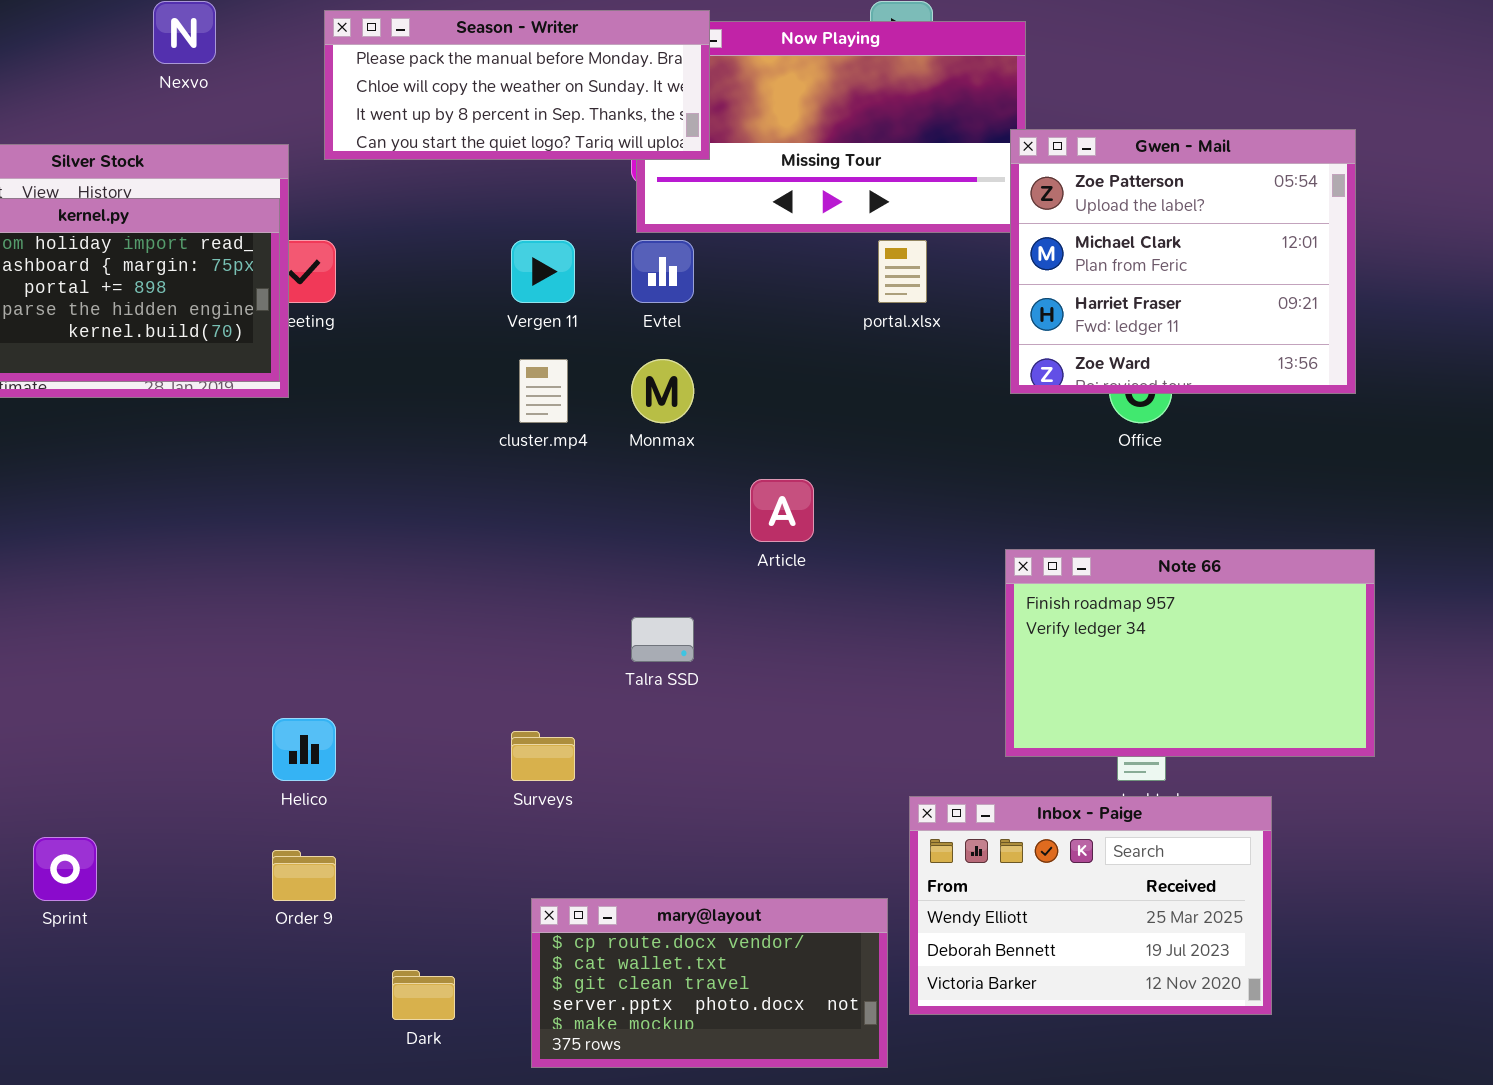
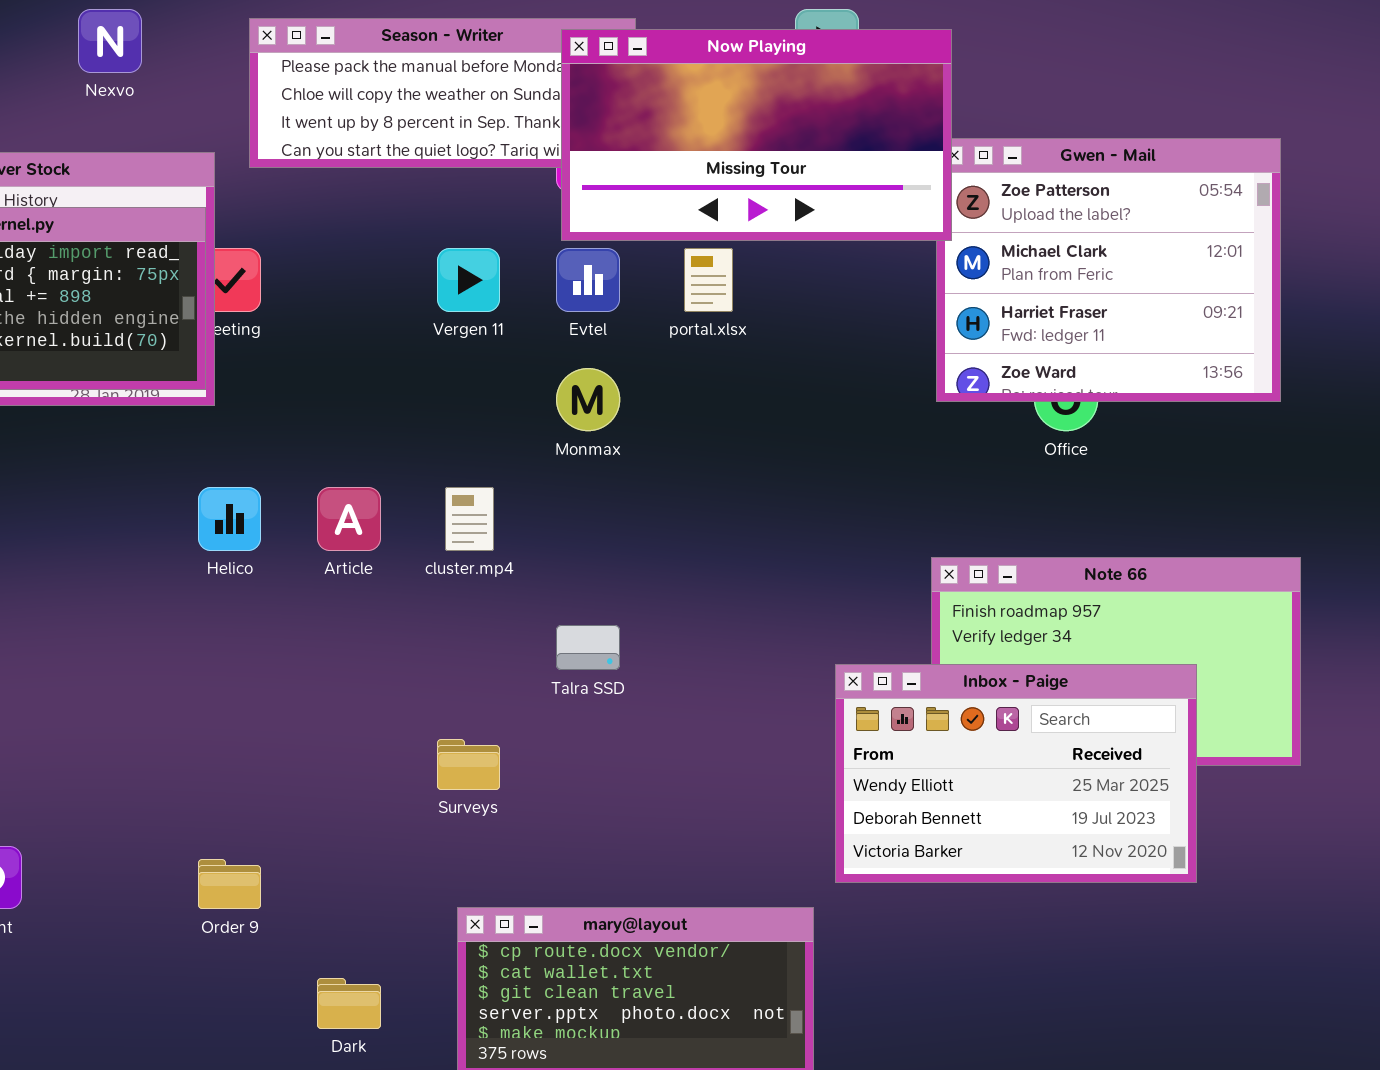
Now Playing: [636,21,1026,233] -> [561,29,952,241], raised
portal.xlsx: [878,240,927,303] -> [684,248,733,312], moved
cluster.mp4: [519,359,568,423] -> [445,487,494,551], moved
Article: [750,479,814,542] -> [317,487,381,551], moved
Helico: [272,718,336,781] -> [198,487,261,551], moved
Inbox - Paige: [909,796,1272,1015] -> [835,664,1197,883], moved

